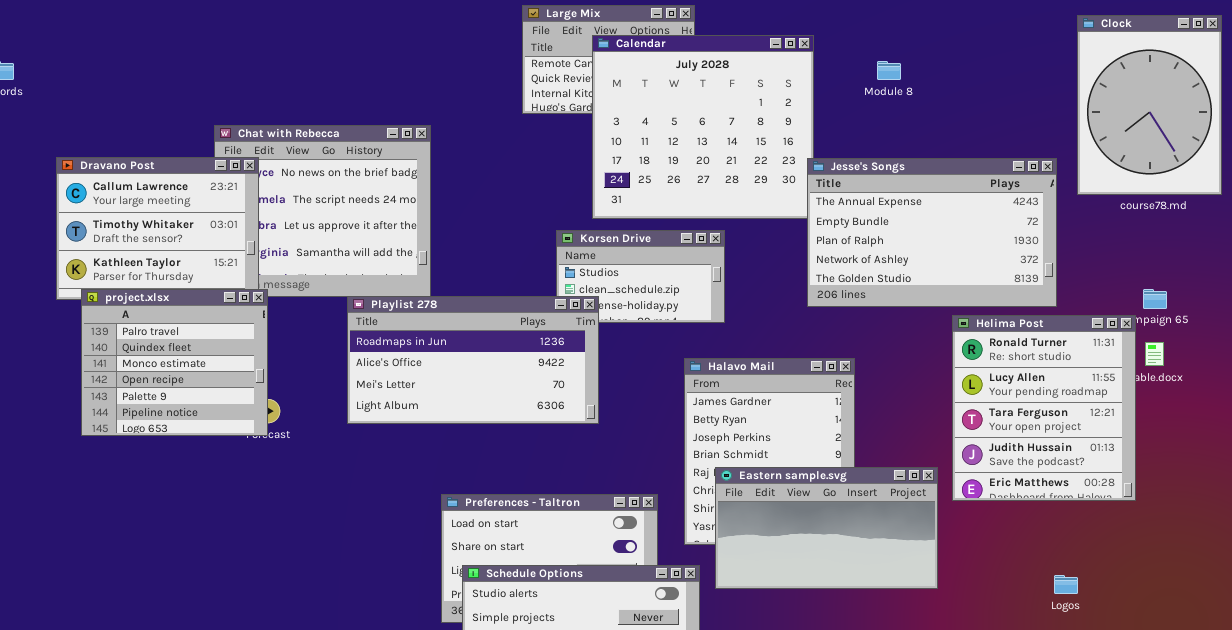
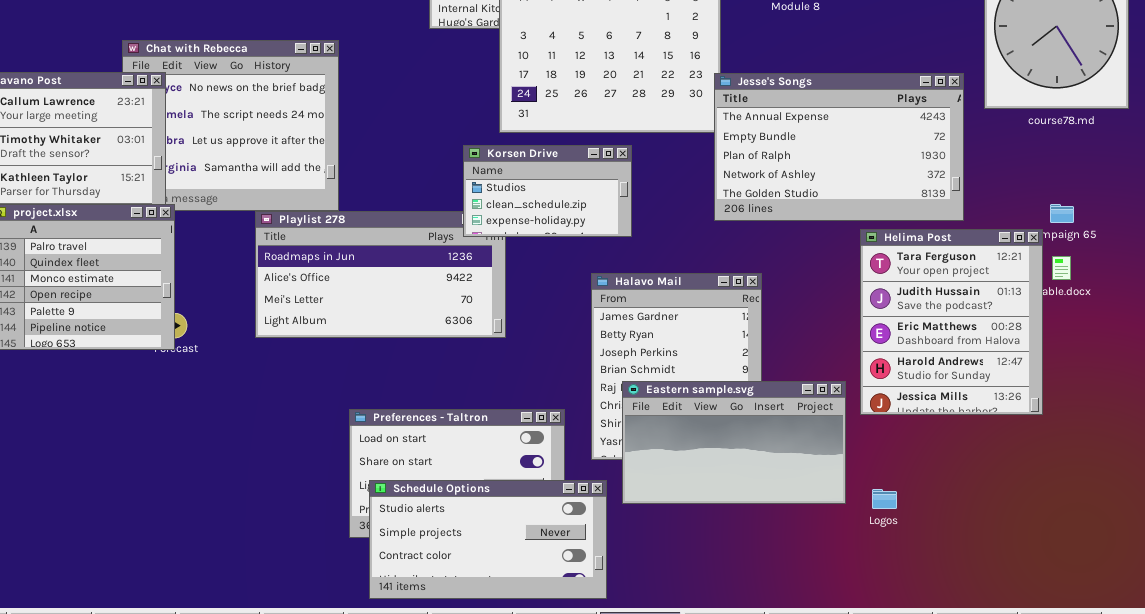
Korsen Drive: [556,230,725,323] -> [463,145,632,237], raised
Helima Post: [952,315,1136,501] -> [860,229,1043,415], scrolled down 2 rows
Logos: [1054,575,1078,594] -> [872,489,897,509], moved

